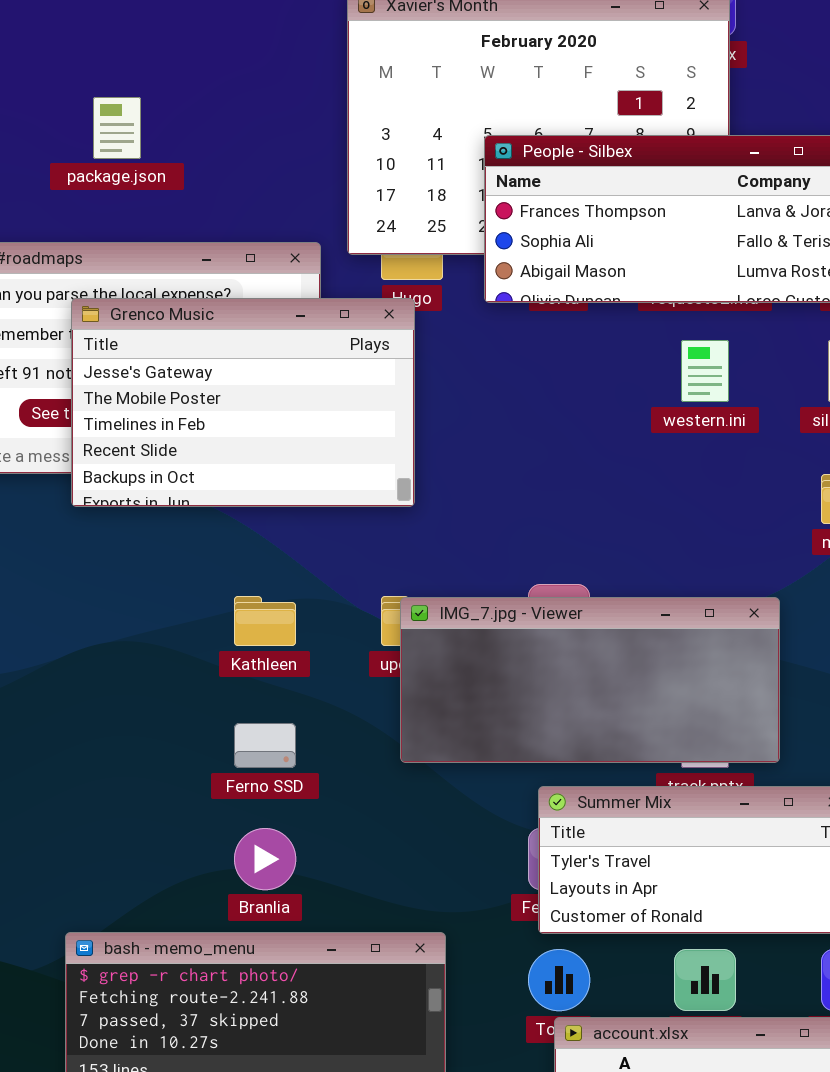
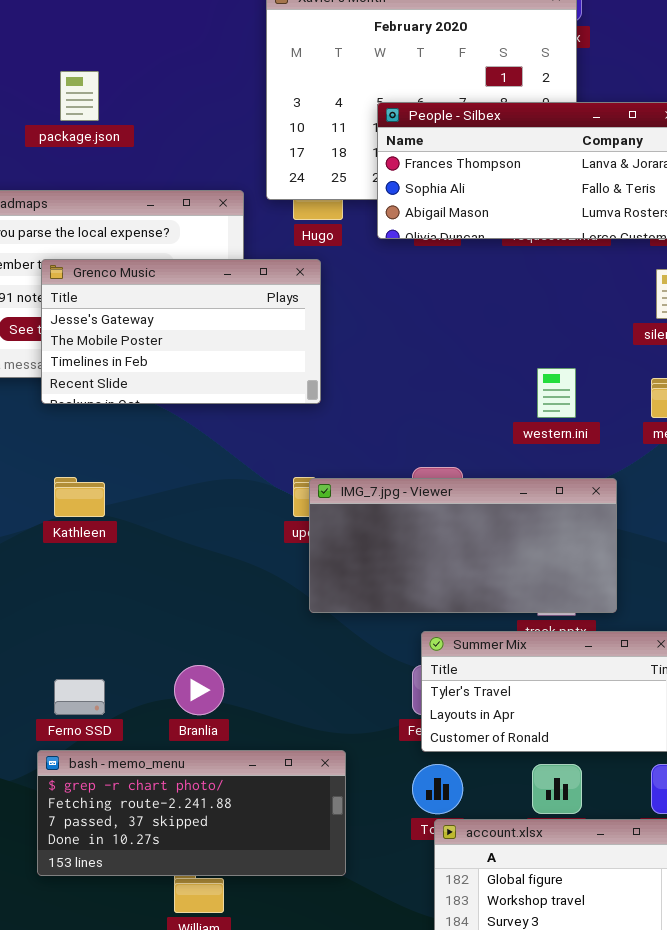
Grenco Music: [71,298,415,507] -> [41,259,321,404], resized
western.ini: [681,340,729,402] -> [537,368,576,418], moved
Kathleen: [234,596,296,646] -> [54,477,105,517], moved
Ferno SSD: [234,723,296,768] -> [54,679,105,715], moved

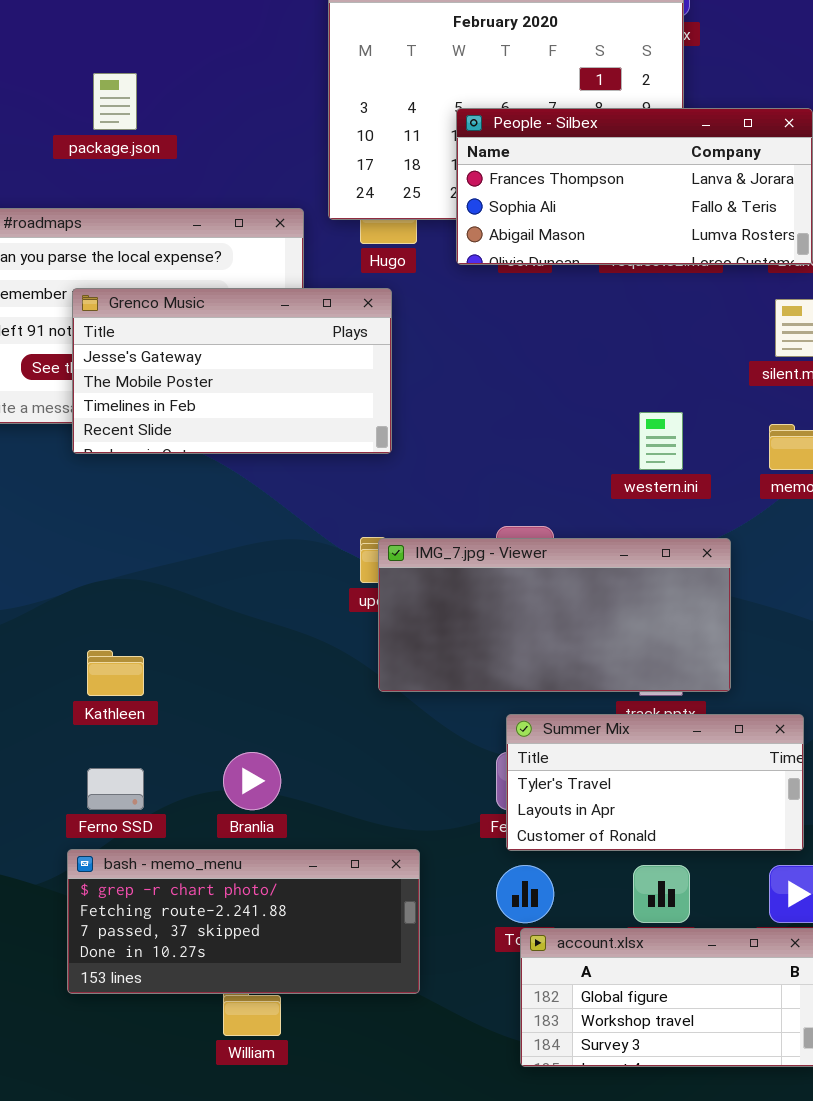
Kathleen: [54,477,105,517] -> [87,650,144,696], moved

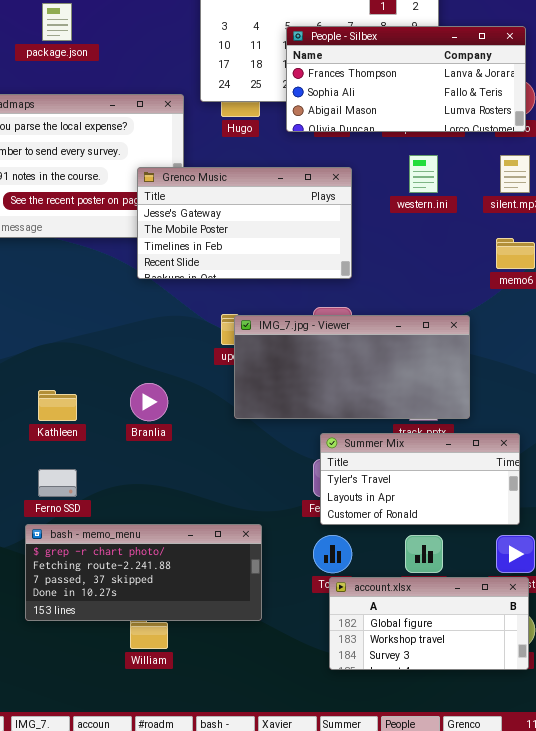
Grenco Music: [72,288,392,454] -> [137,167,352,279], moved
western.ini: [639,412,683,470] -> [409,155,438,193], moved
Branlia: [223,752,281,810] -> [130,383,168,421], moved

